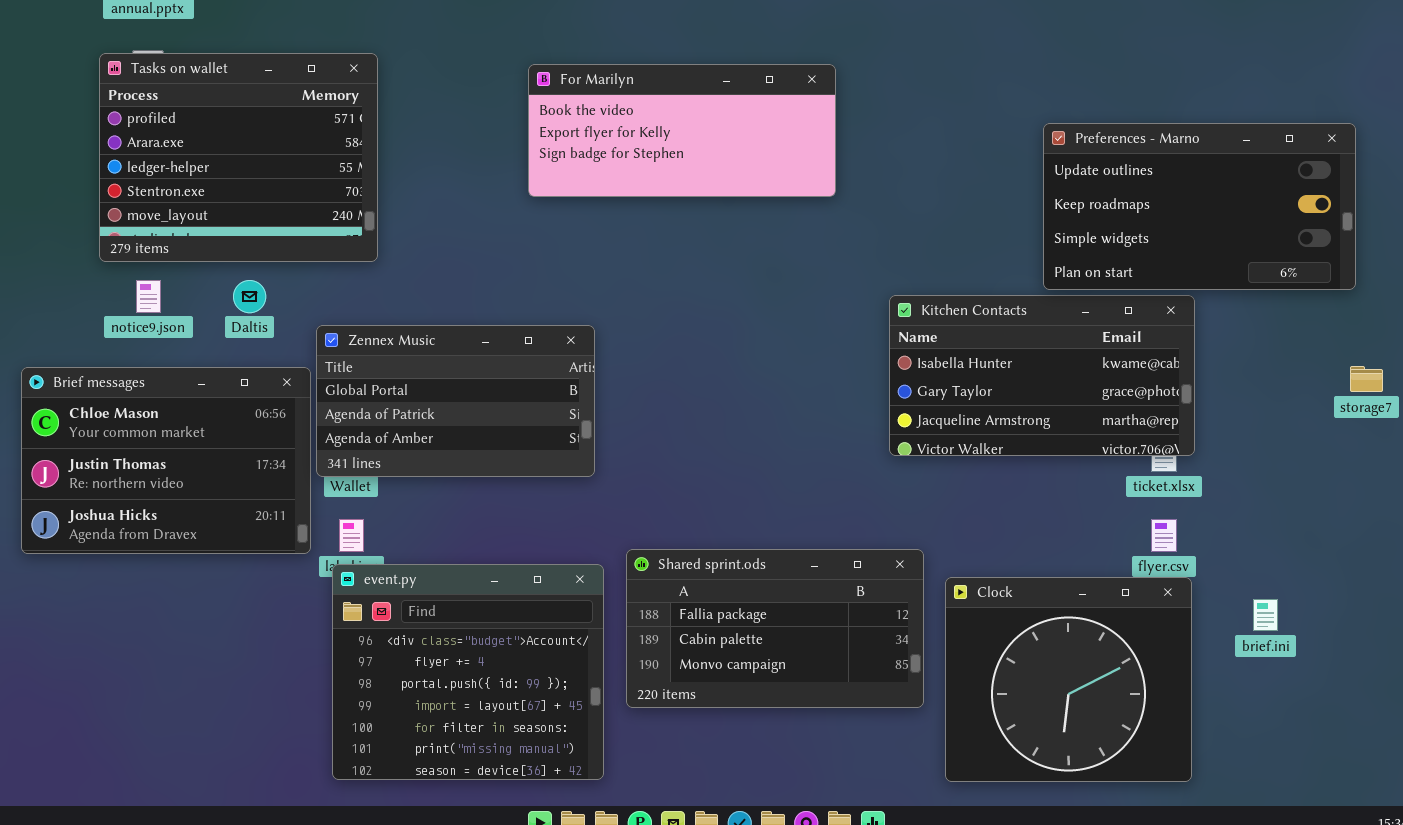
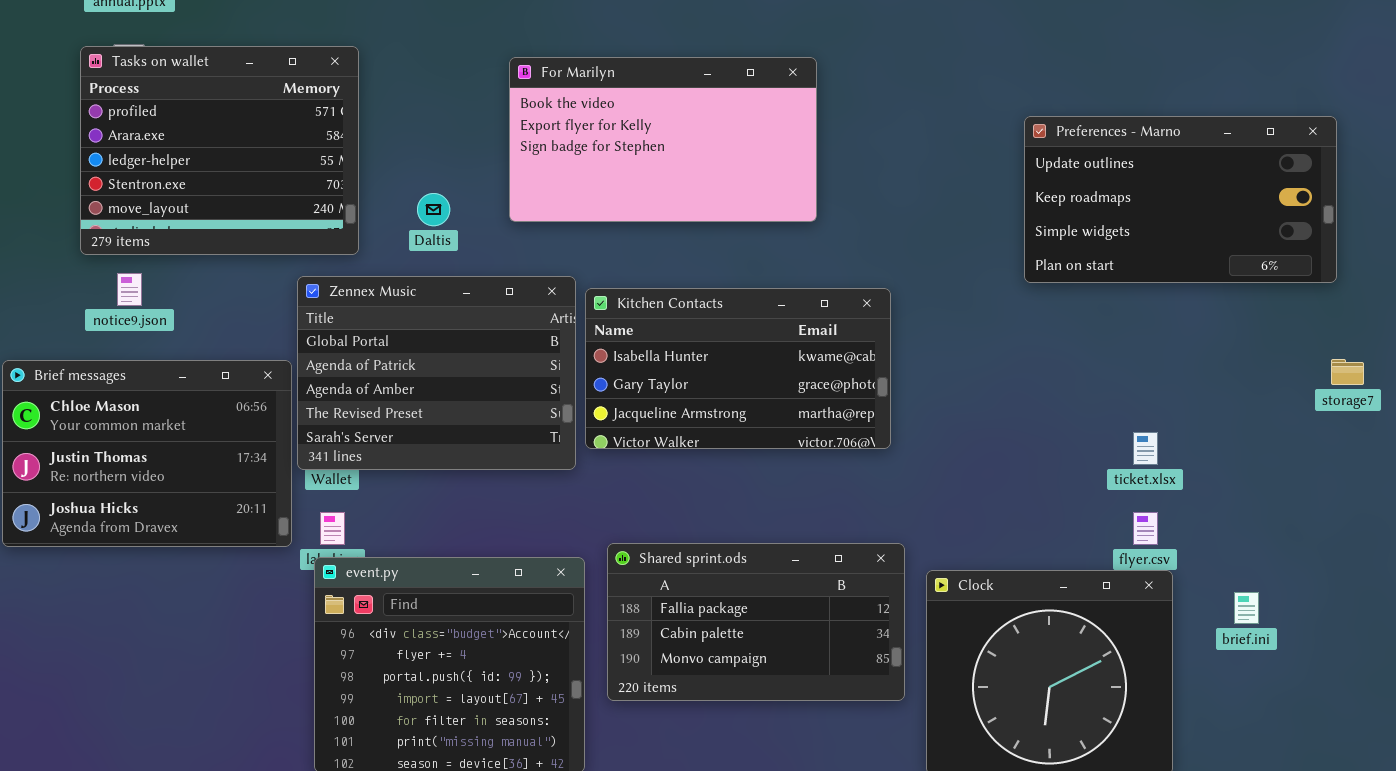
For Marilyn: [528,64,836,197] -> [509,57,817,222], resized
Daltis: [233,280,266,313] -> [417,193,450,226], moved
Kitchen Contacts: [889,295,1195,456] -> [585,288,891,449], moved
Zennex Music: [316,325,595,477] -> [297,276,576,470], resized

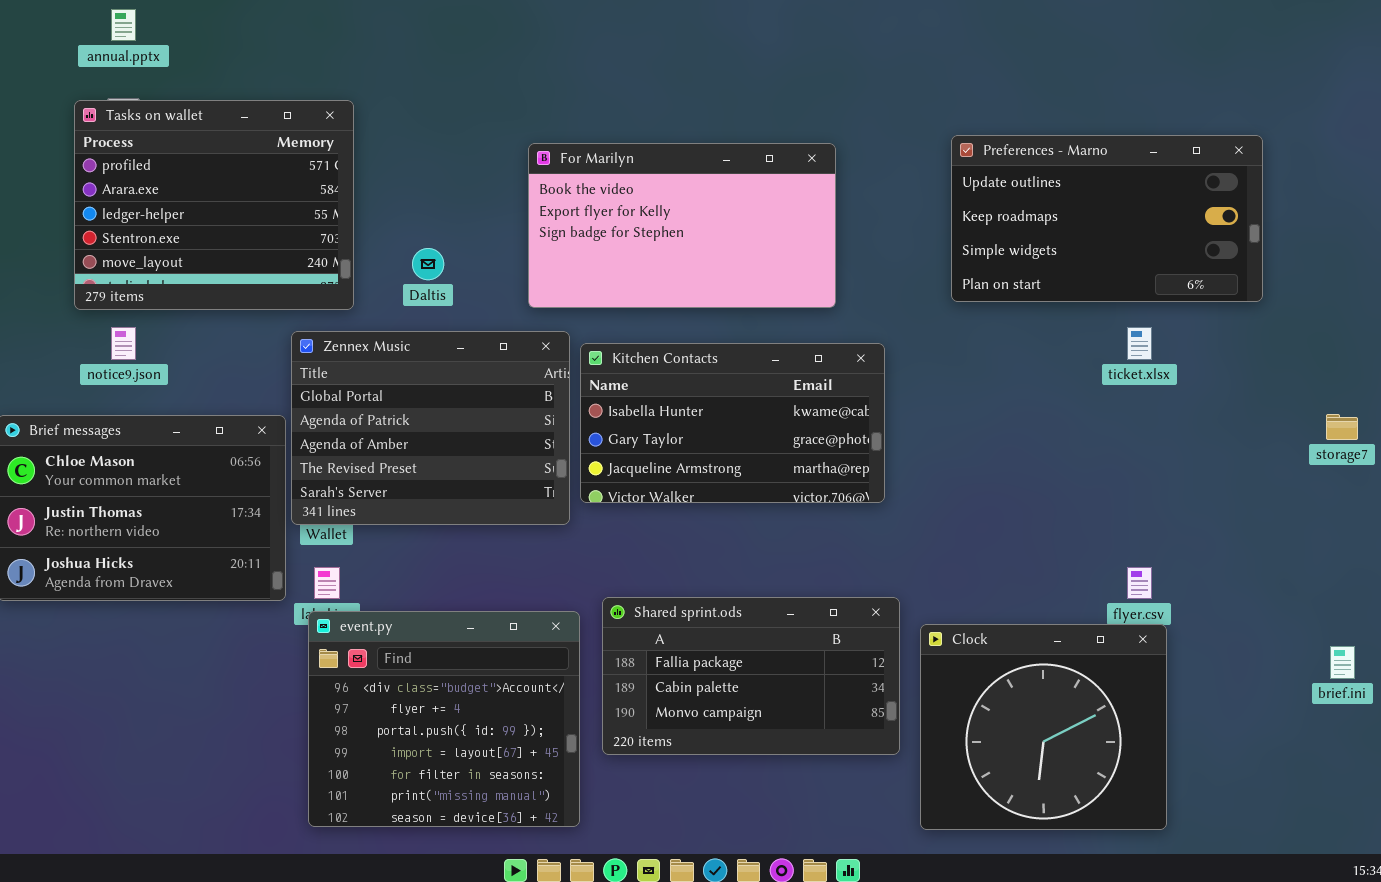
For Marilyn: [509,57,817,222] -> [528,143,836,308], moved
Preferences - Marno: [1024,116,1337,283] -> [951,135,1263,302], moved
ticket.xlsx: [1133,432,1158,465] -> [1127,327,1152,360], moved
brief.ini: [1234,592,1259,624] -> [1330,646,1355,679], moved

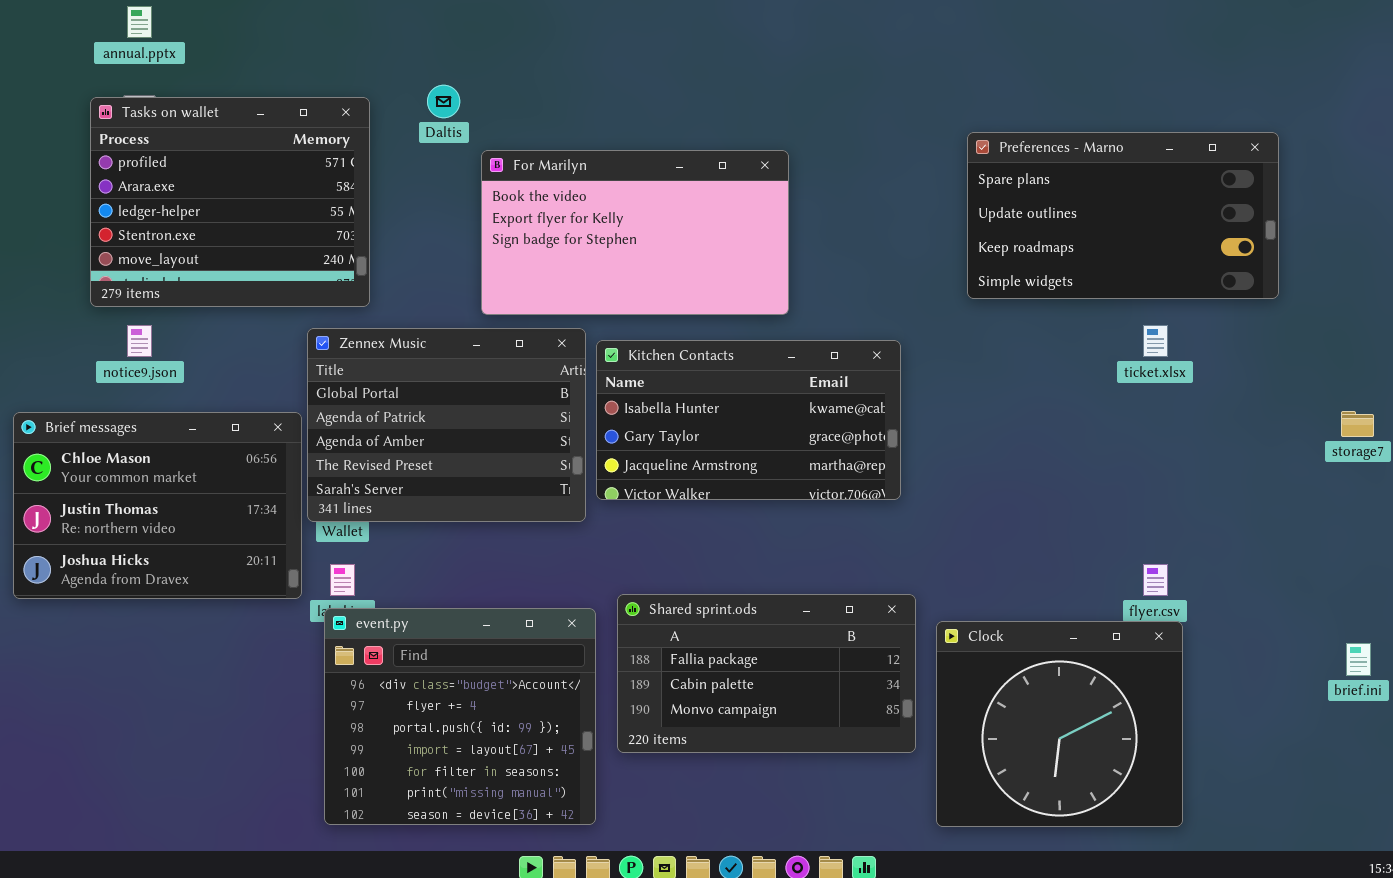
Preferences - Marno: [951,135,1263,302] -> [967,132,1279,299], scrolled up 1 row
For Marilyn: [528,143,836,308] -> [481,150,789,315], moved
Daltis: [412,248,444,280] -> [427,85,460,118], moved

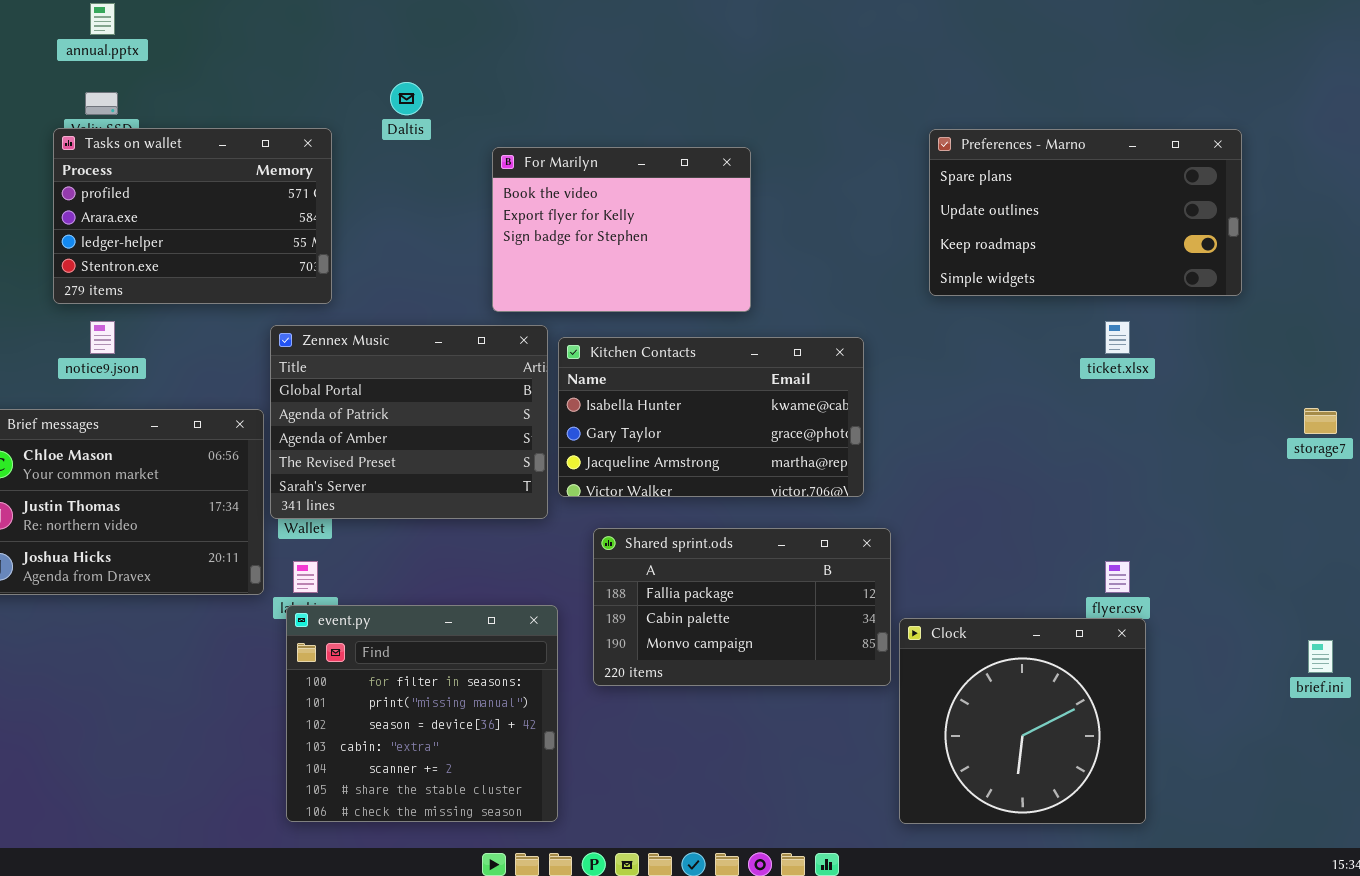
Tasks on wallet: [90,97,370,307] -> [53,128,332,304], resized
For Marilyn: [481,150,789,315] -> [492,147,751,312], resized
Shared sprint.ods: [617,594,916,753] -> [593,528,891,686], moved
event.py: [324,608,596,825] -> [286,605,558,822], scrolled down 4 rows

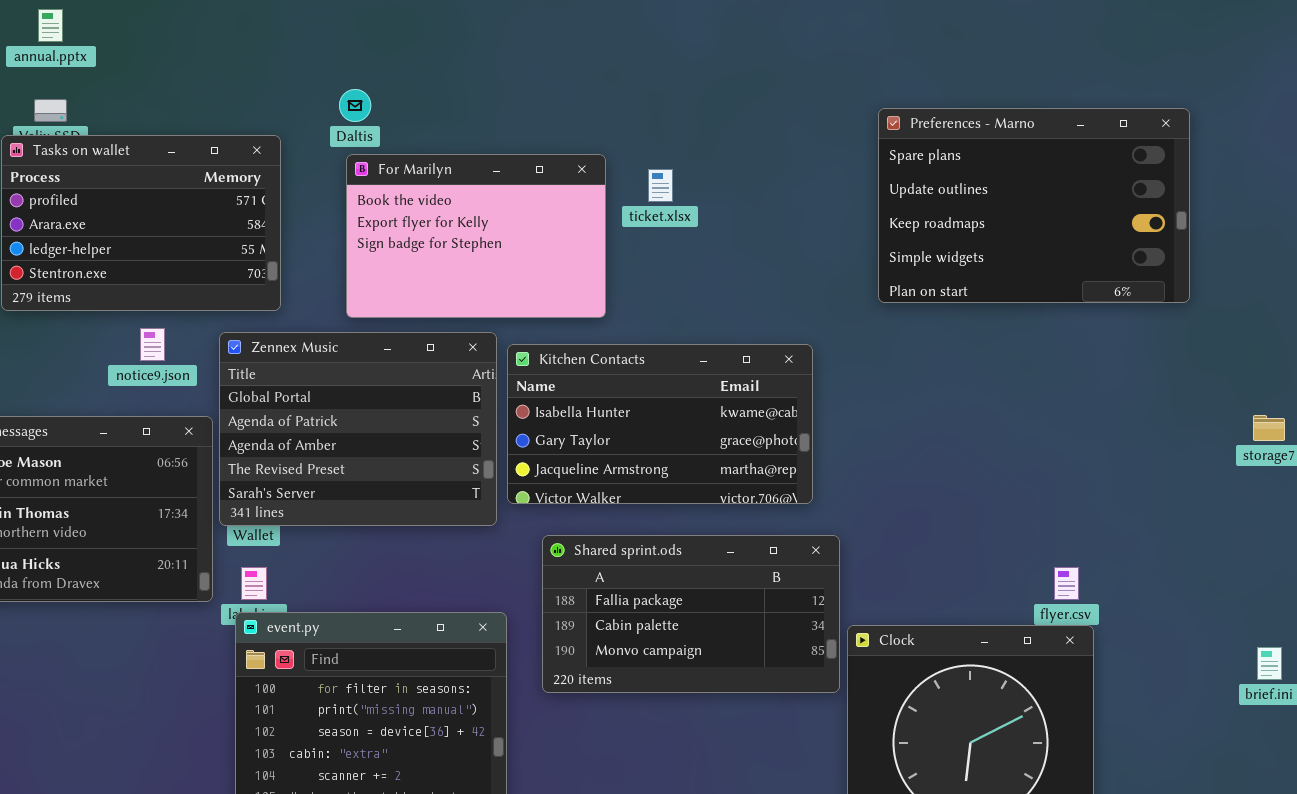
Preferences - Marno: [929,129,1242,296] -> [878,108,1190,303], resized
For Marilyn: [492,147,751,312] -> [346,154,606,318], moved
notice9.json: [90,321,115,354] -> [140,328,165,361], moved
ticket.xlsx: [1105,321,1130,354] -> [648,169,673,202], moved

